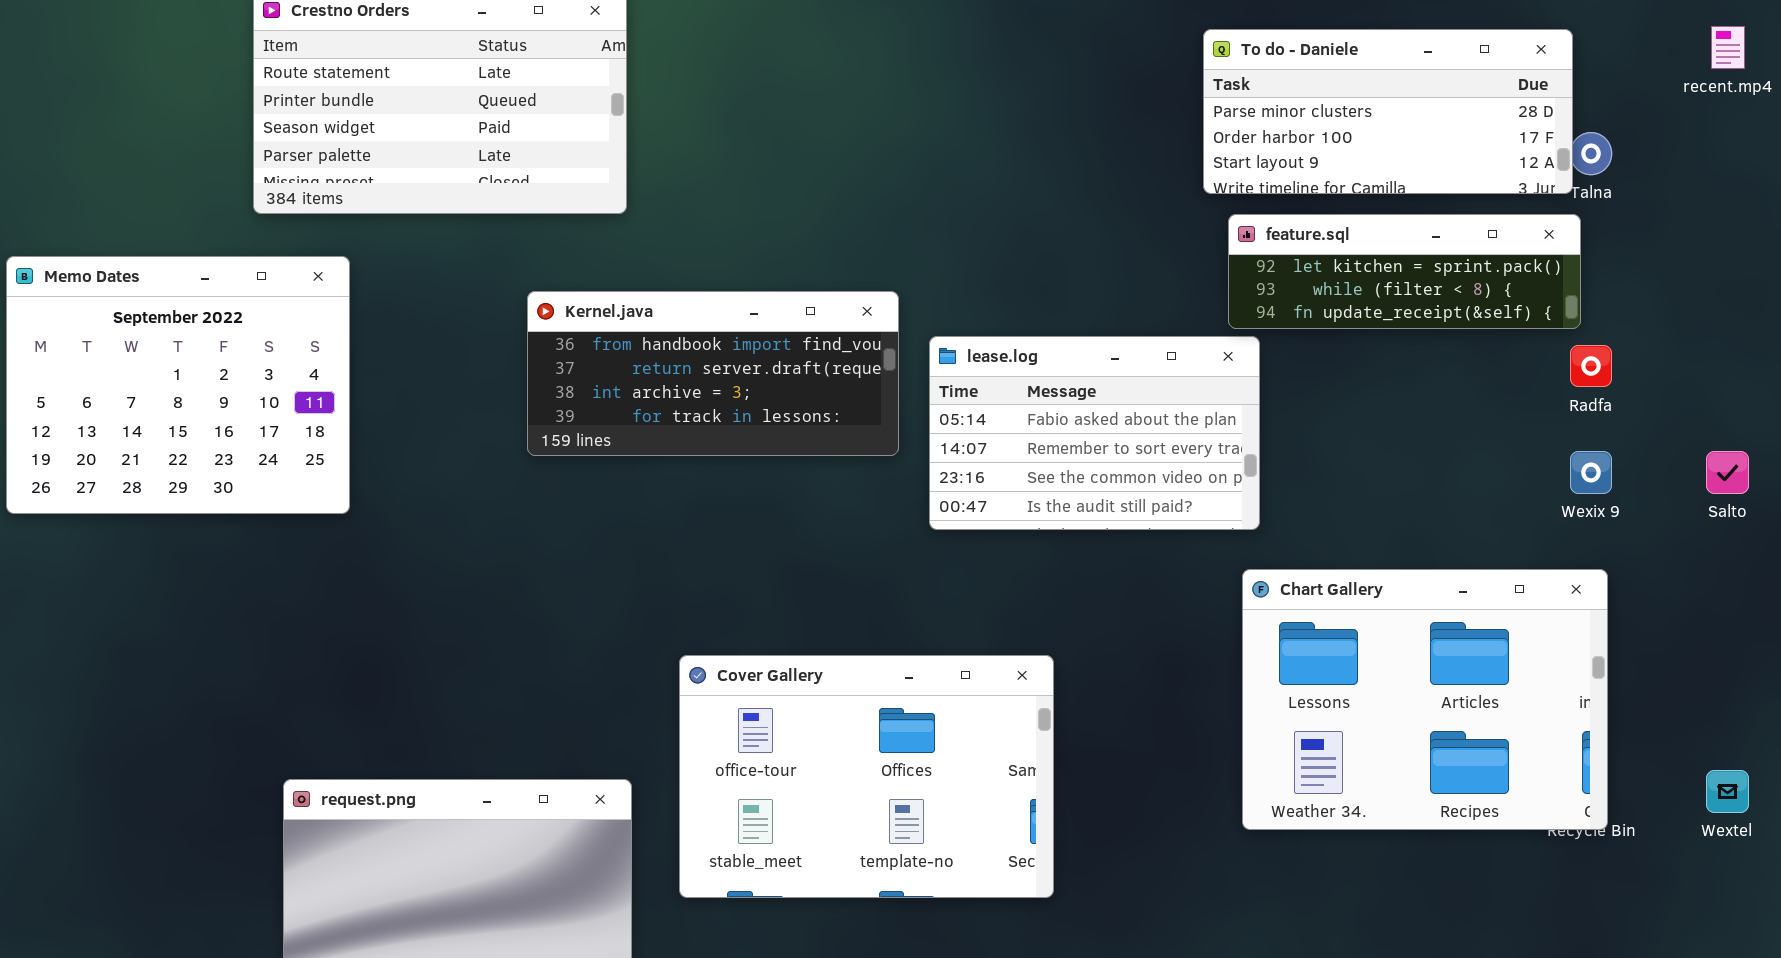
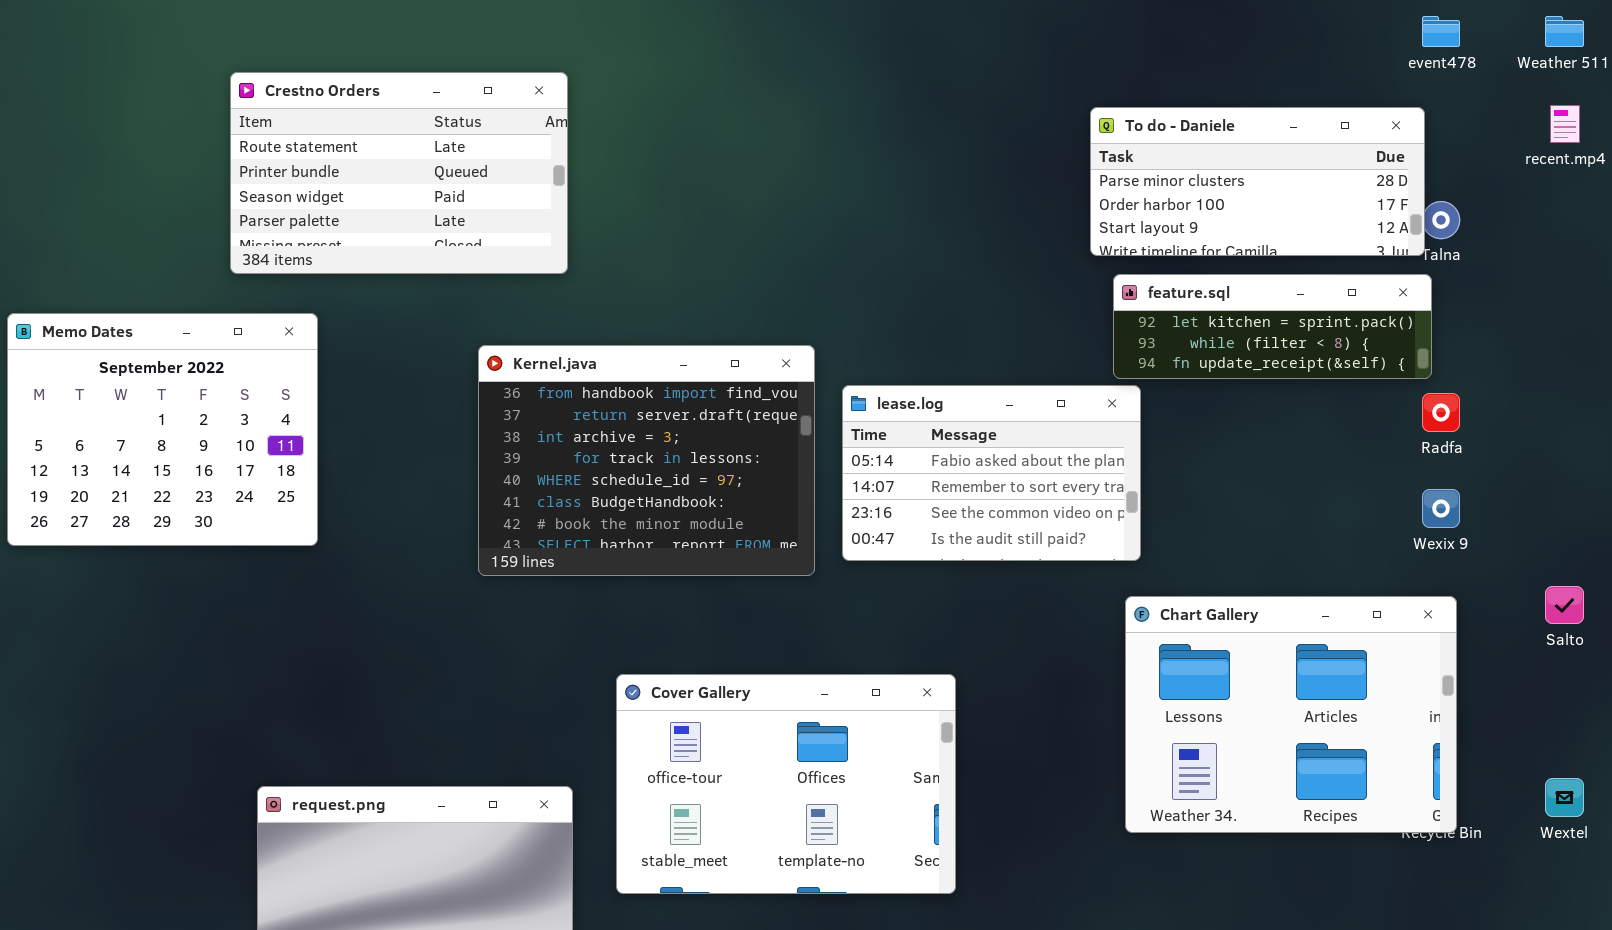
Kernel.java: [527,291,899,456] -> [478,345,815,576], resized
Salto: [1706,451,1749,494] -> [1545,586,1584,624], moved

